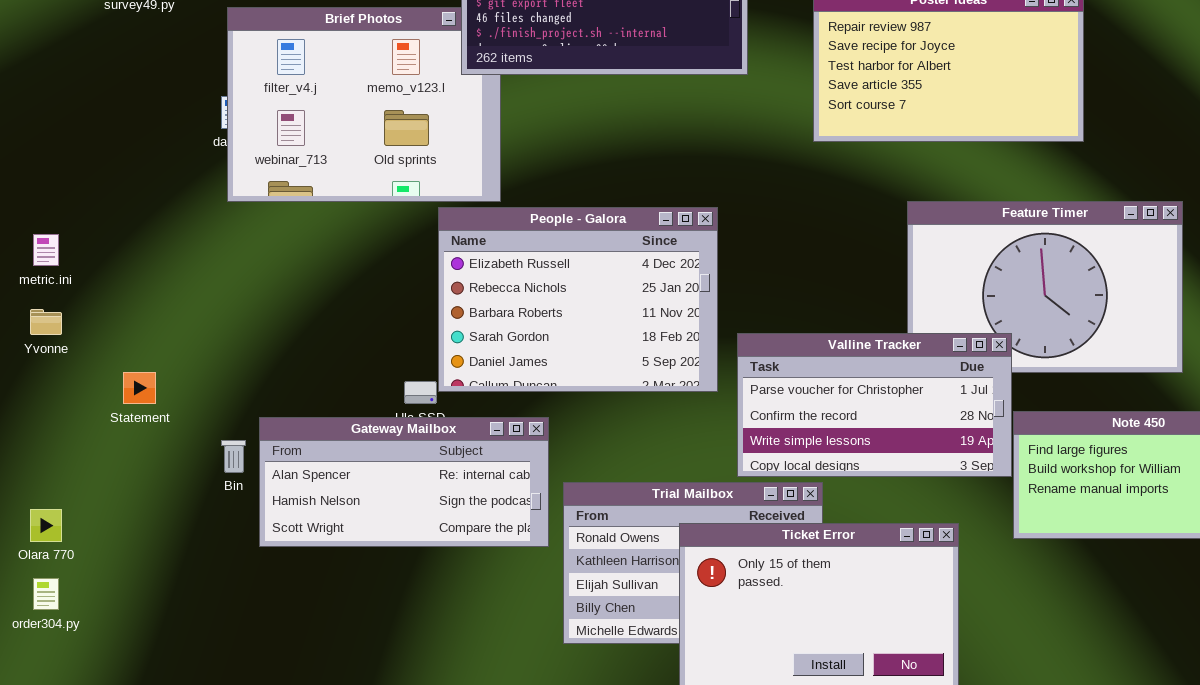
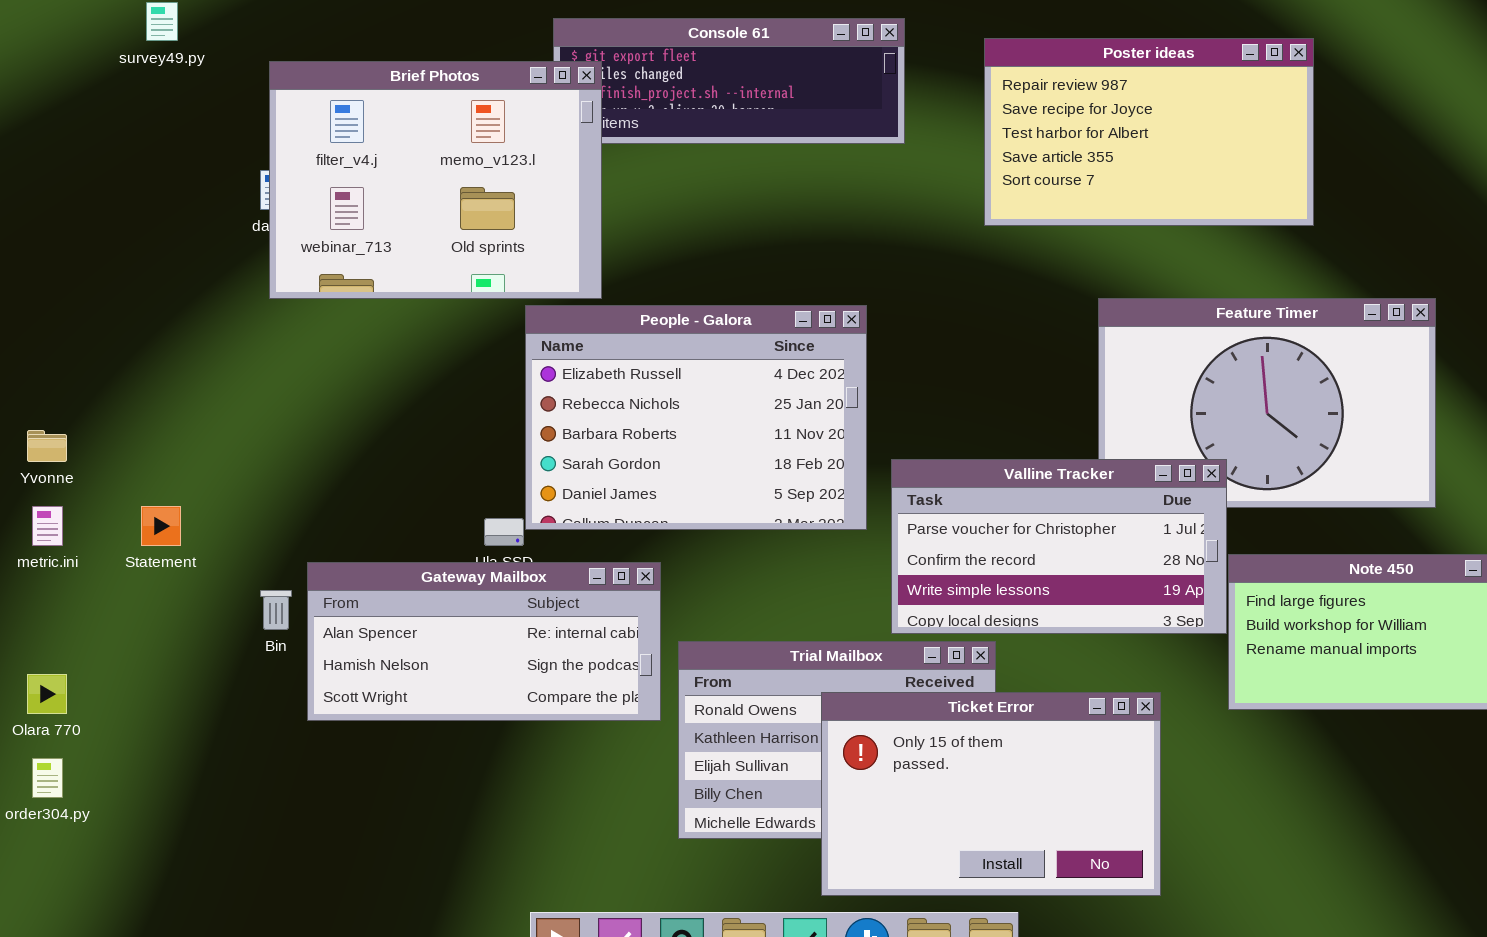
Brief Photos: [227,7,501,202] -> [269,61,602,299], raised
metric.ini: [33,234,59,266] -> [32,506,63,546], moved

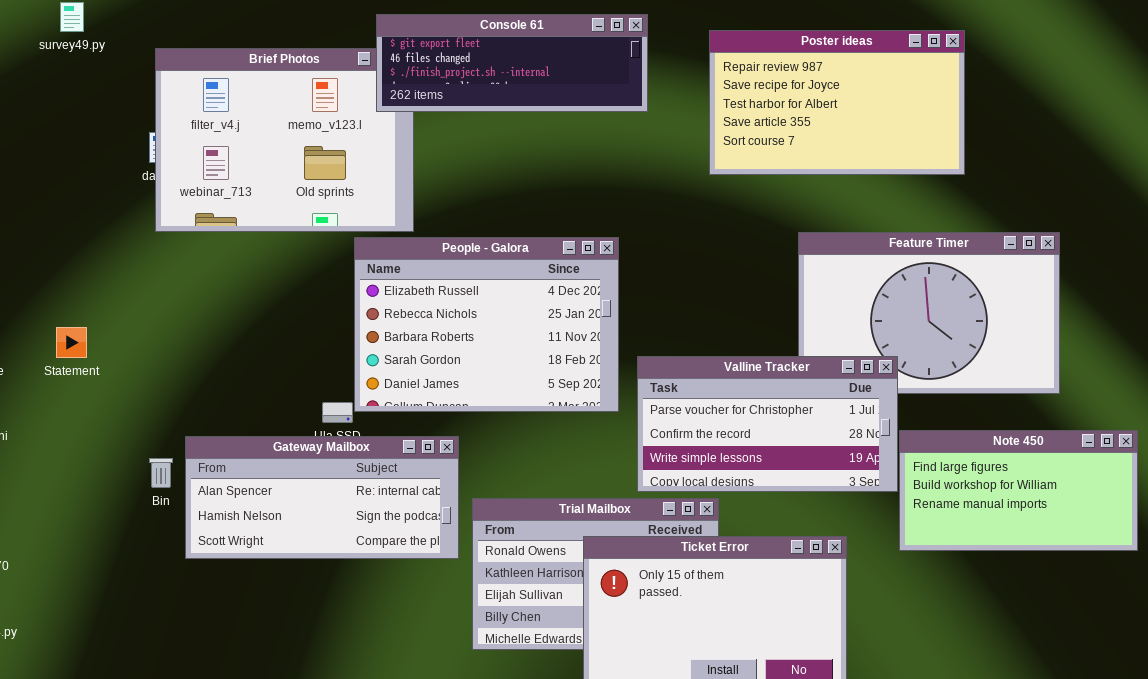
Console 61: [553,18,905,144] -> [376,14,648,112], raised
Statement: [141,506,181,546] -> [56,327,87,358], moved

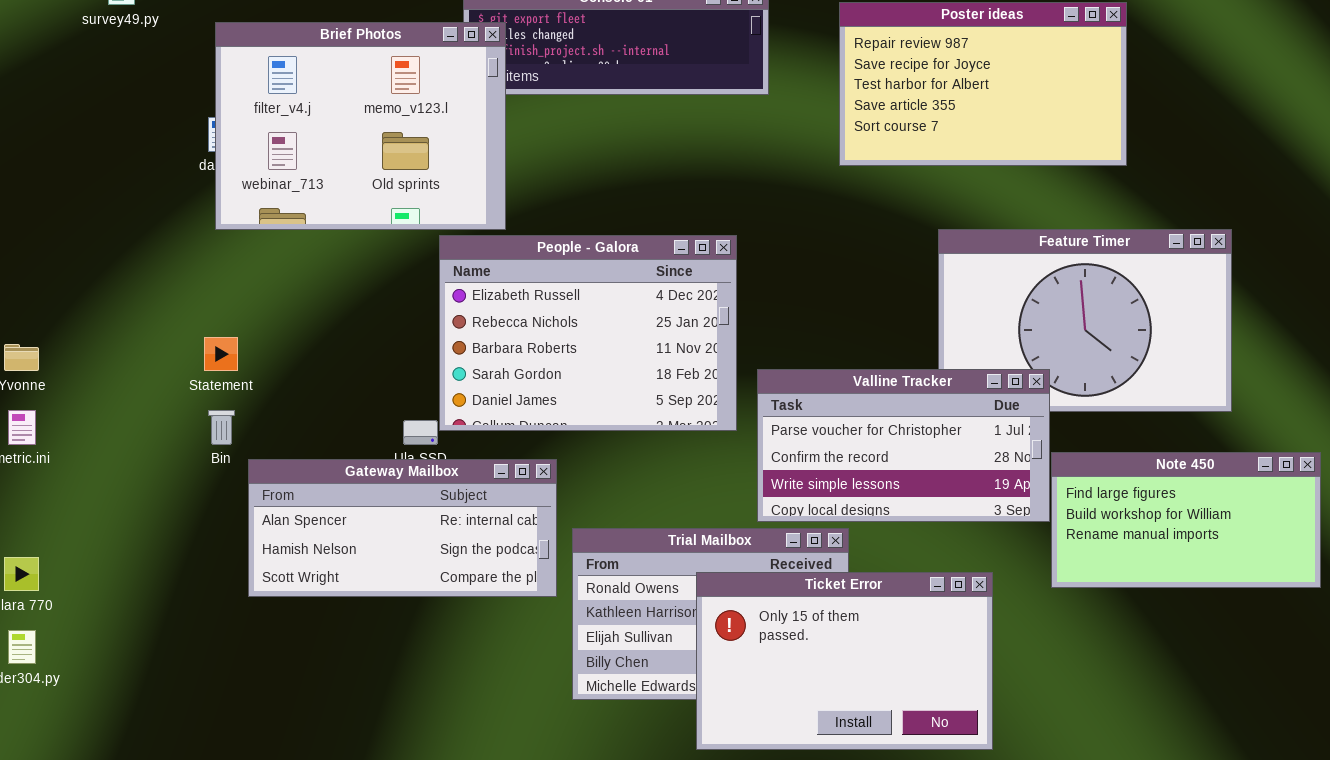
Brief Photos: [155,48,414,232] -> [215,22,506,230], raised
Statement: [56,327,87,358] -> [204,337,238,371], moved
Bin: [149,458,173,488] -> [208,410,235,445], moved

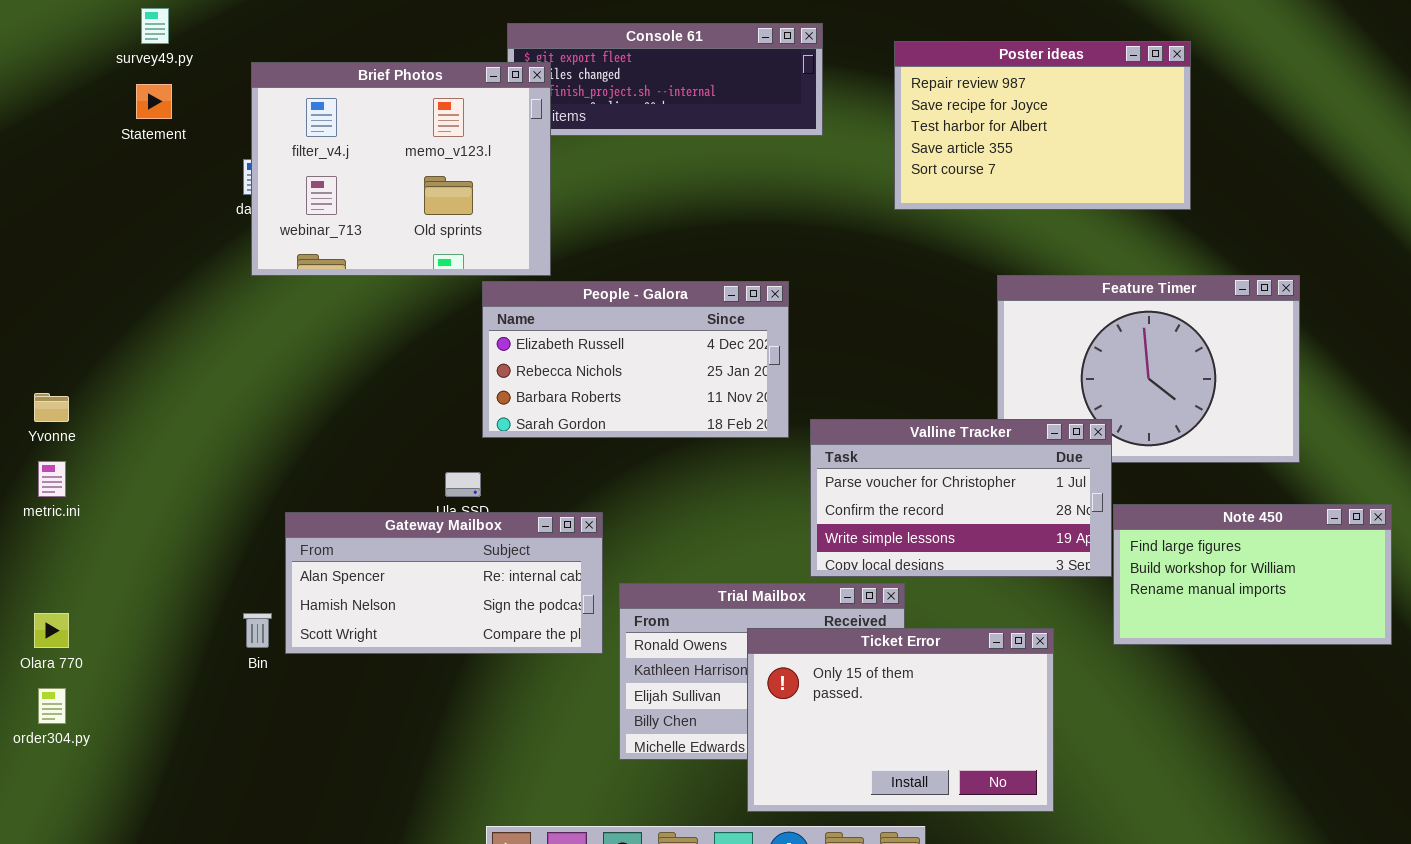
People - Galora: [439,235,737,431] -> [482,281,789,438], resized
Statement: [204,337,238,371] -> [136,84,172,119], moved
Bin: [208,410,235,445] -> [243,613,272,648], moved

